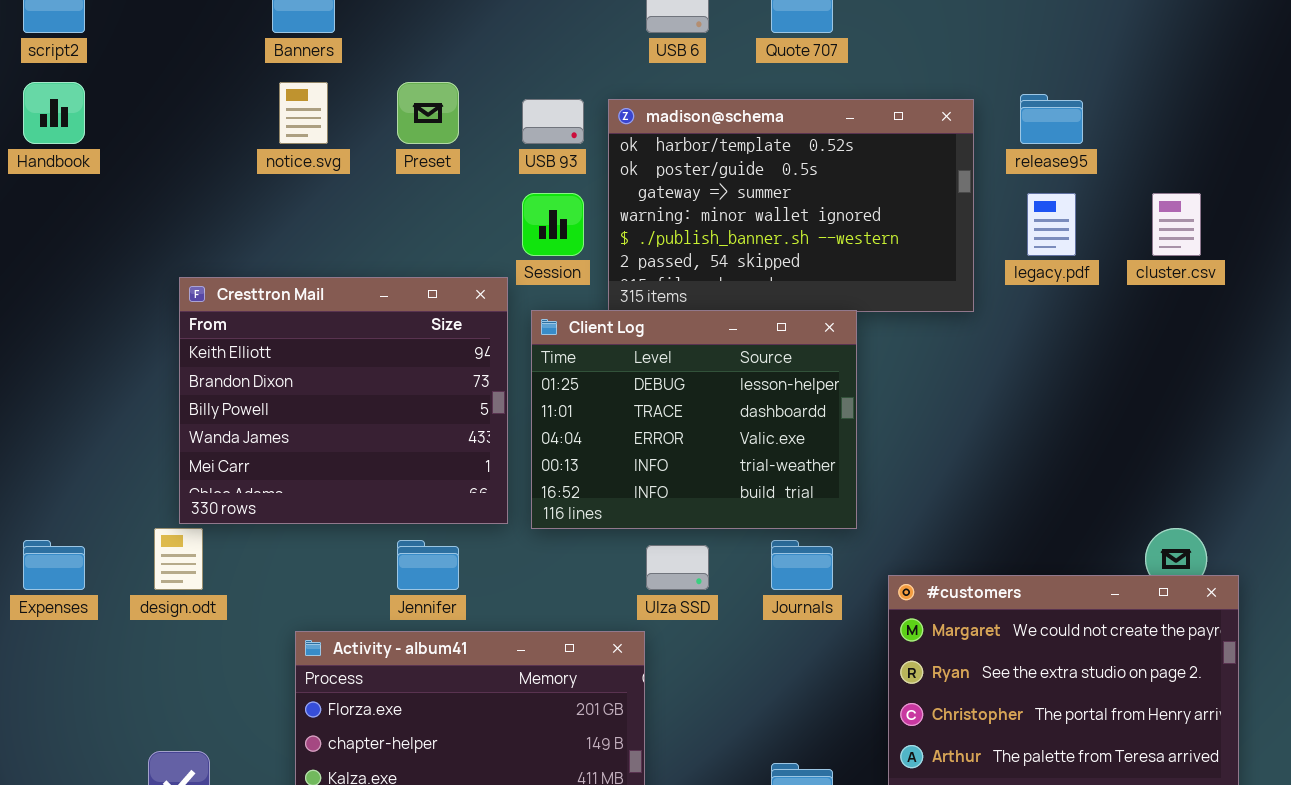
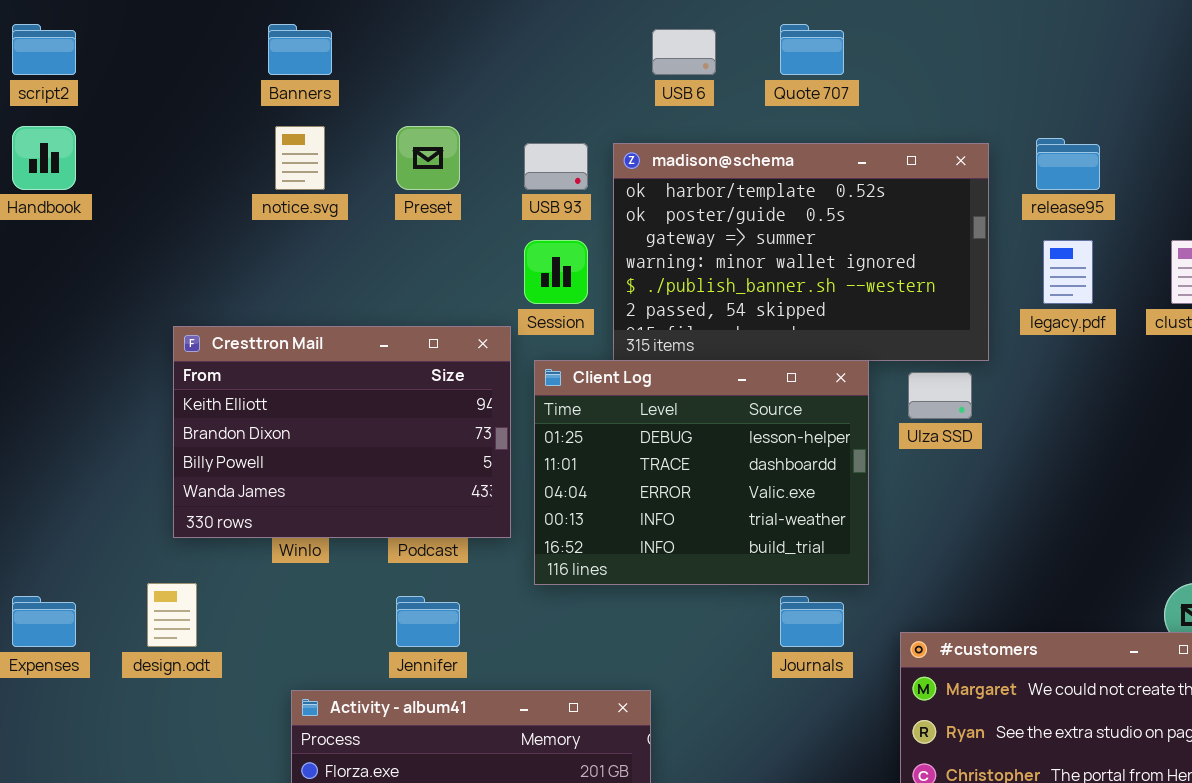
Cresttron Mail: [179,277,508,524] -> [173,326,511,538], resized
Ulza SSD: [646,545,709,590] -> [908,372,972,419], moved

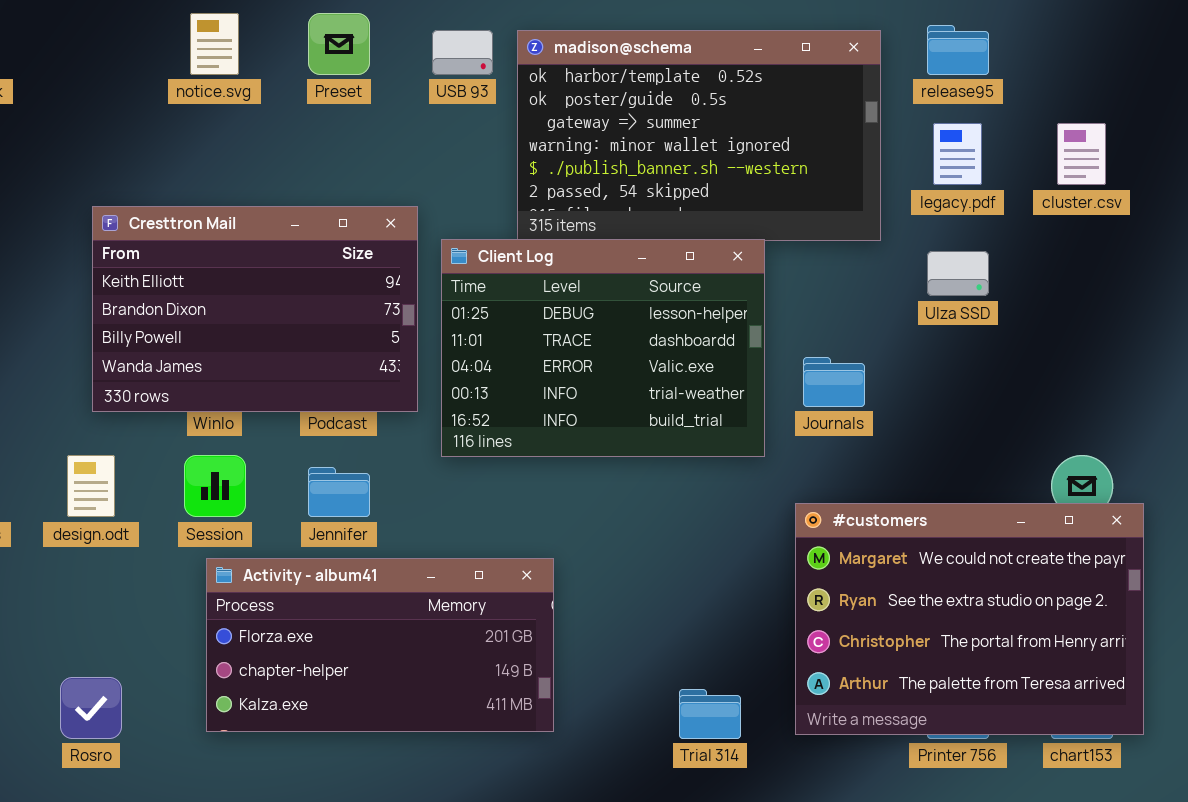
Session: [524,240,588,304] -> [184,455,246,517], moved
Ulza SSD: [908,372,972,419] -> [927,251,989,296], moved
Journals: [780,596,844,647] -> [803,357,865,407], moved

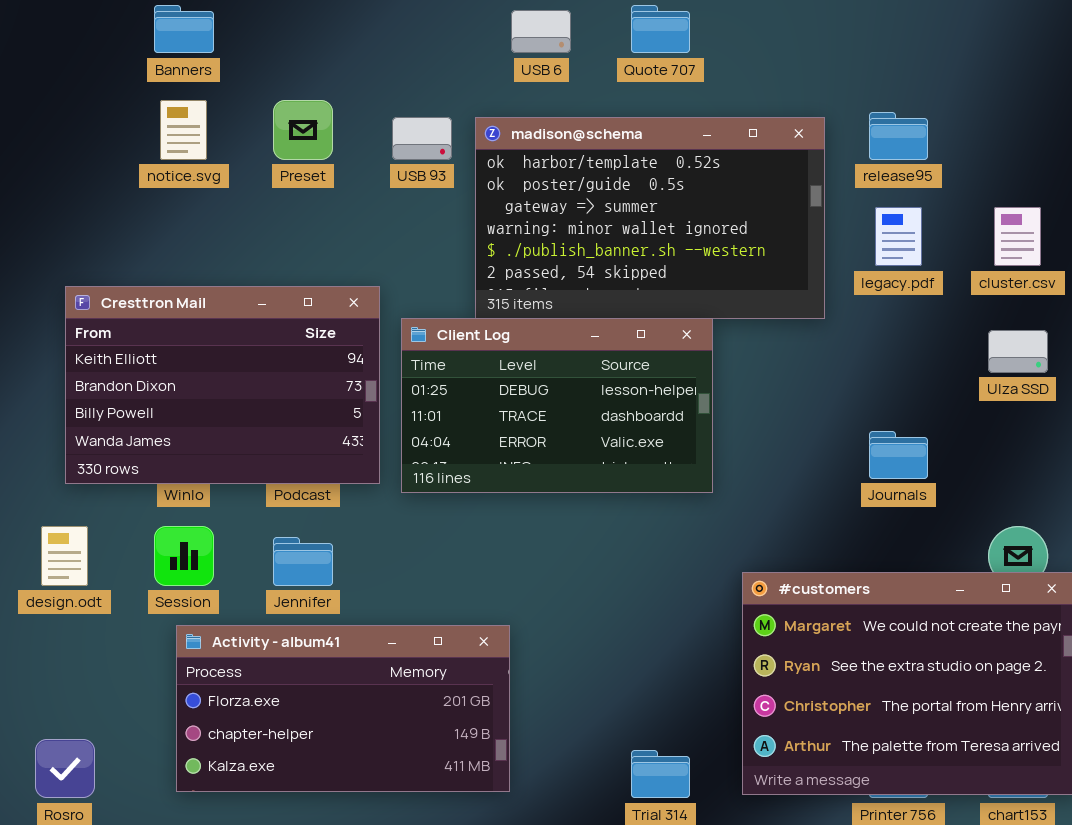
Client Log: [441,239,765,457] -> [401,318,713,493], resized
Ulza SSD: [927,251,989,296] -> [988,330,1048,373], moved
Journals: [803,357,865,407] -> [869,431,928,479], moved

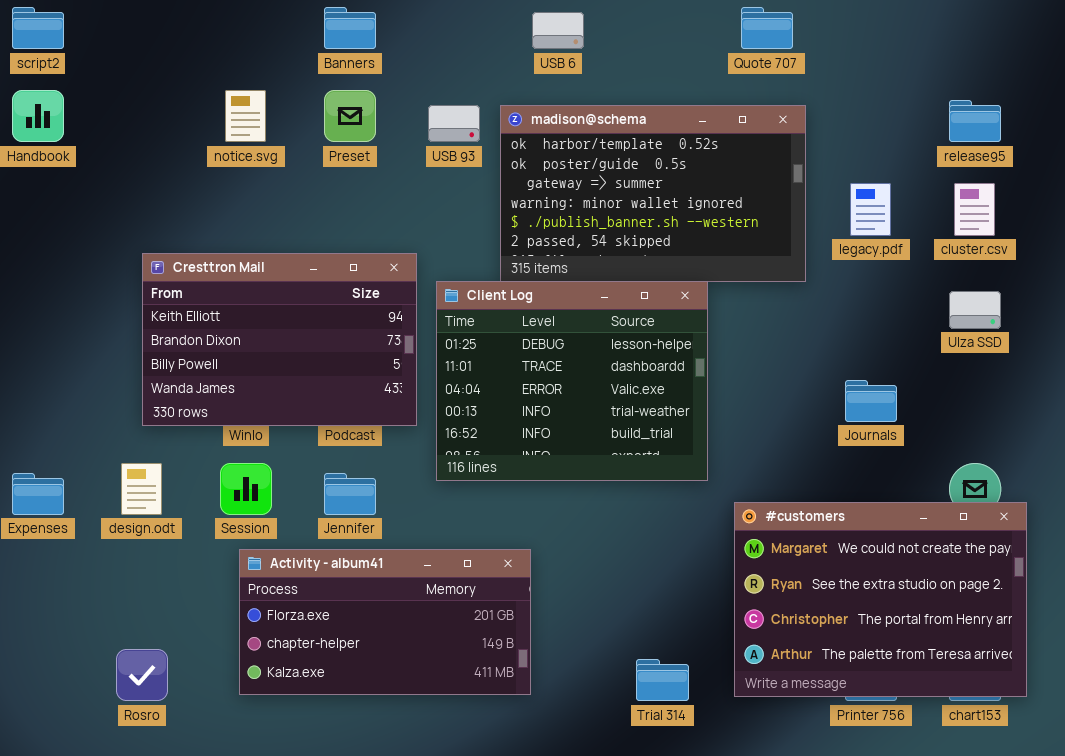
Banners: [154,5,214,53] -> [324,7,376,49], moved
Quote 707: [631,5,690,53] -> [741,7,793,49], moved
release95: [869,112,928,160] -> [949,100,1001,142], moved
Client Log: [401,318,713,493] -> [436,281,708,481], resized

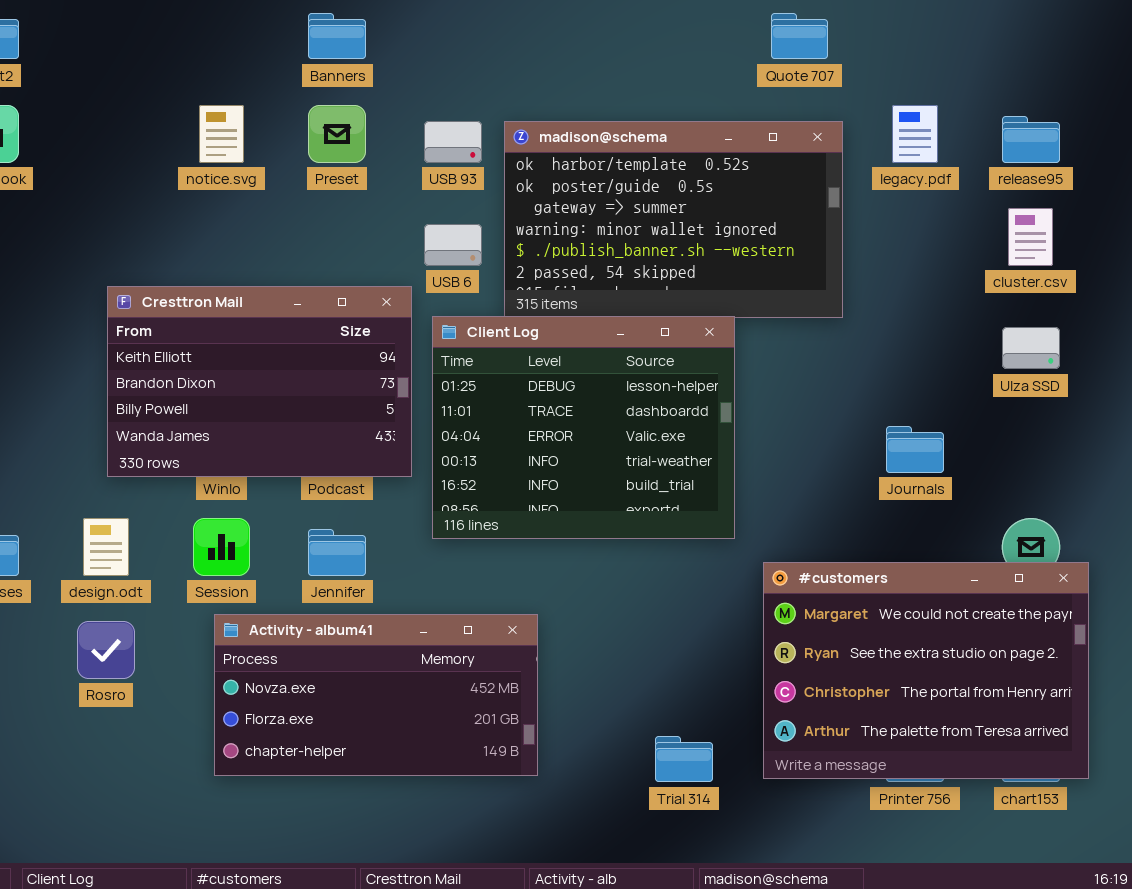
USB 6: [532,12,584,49] -> [424,224,482,266], moved
legacy.pdf: [850,183,891,236] -> [892,105,938,163], moved
Activity - album41: [239,549,531,695] -> [214,614,538,776], scrolled up 1 row
Rosro: [116,649,168,701] -> [77,621,135,679], moved

